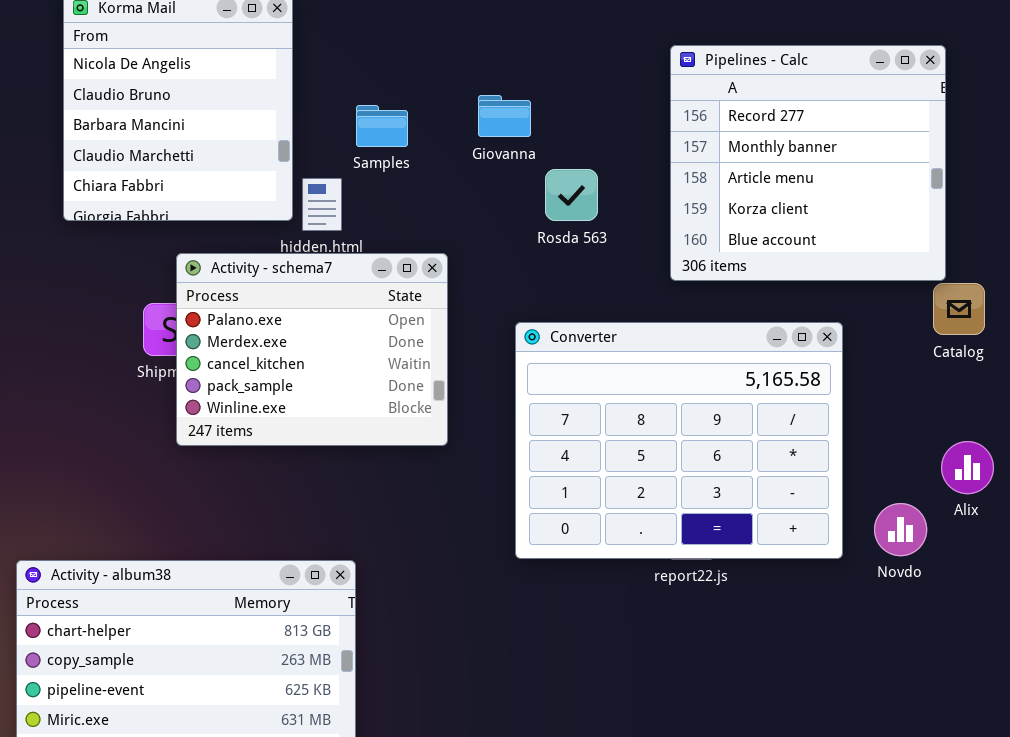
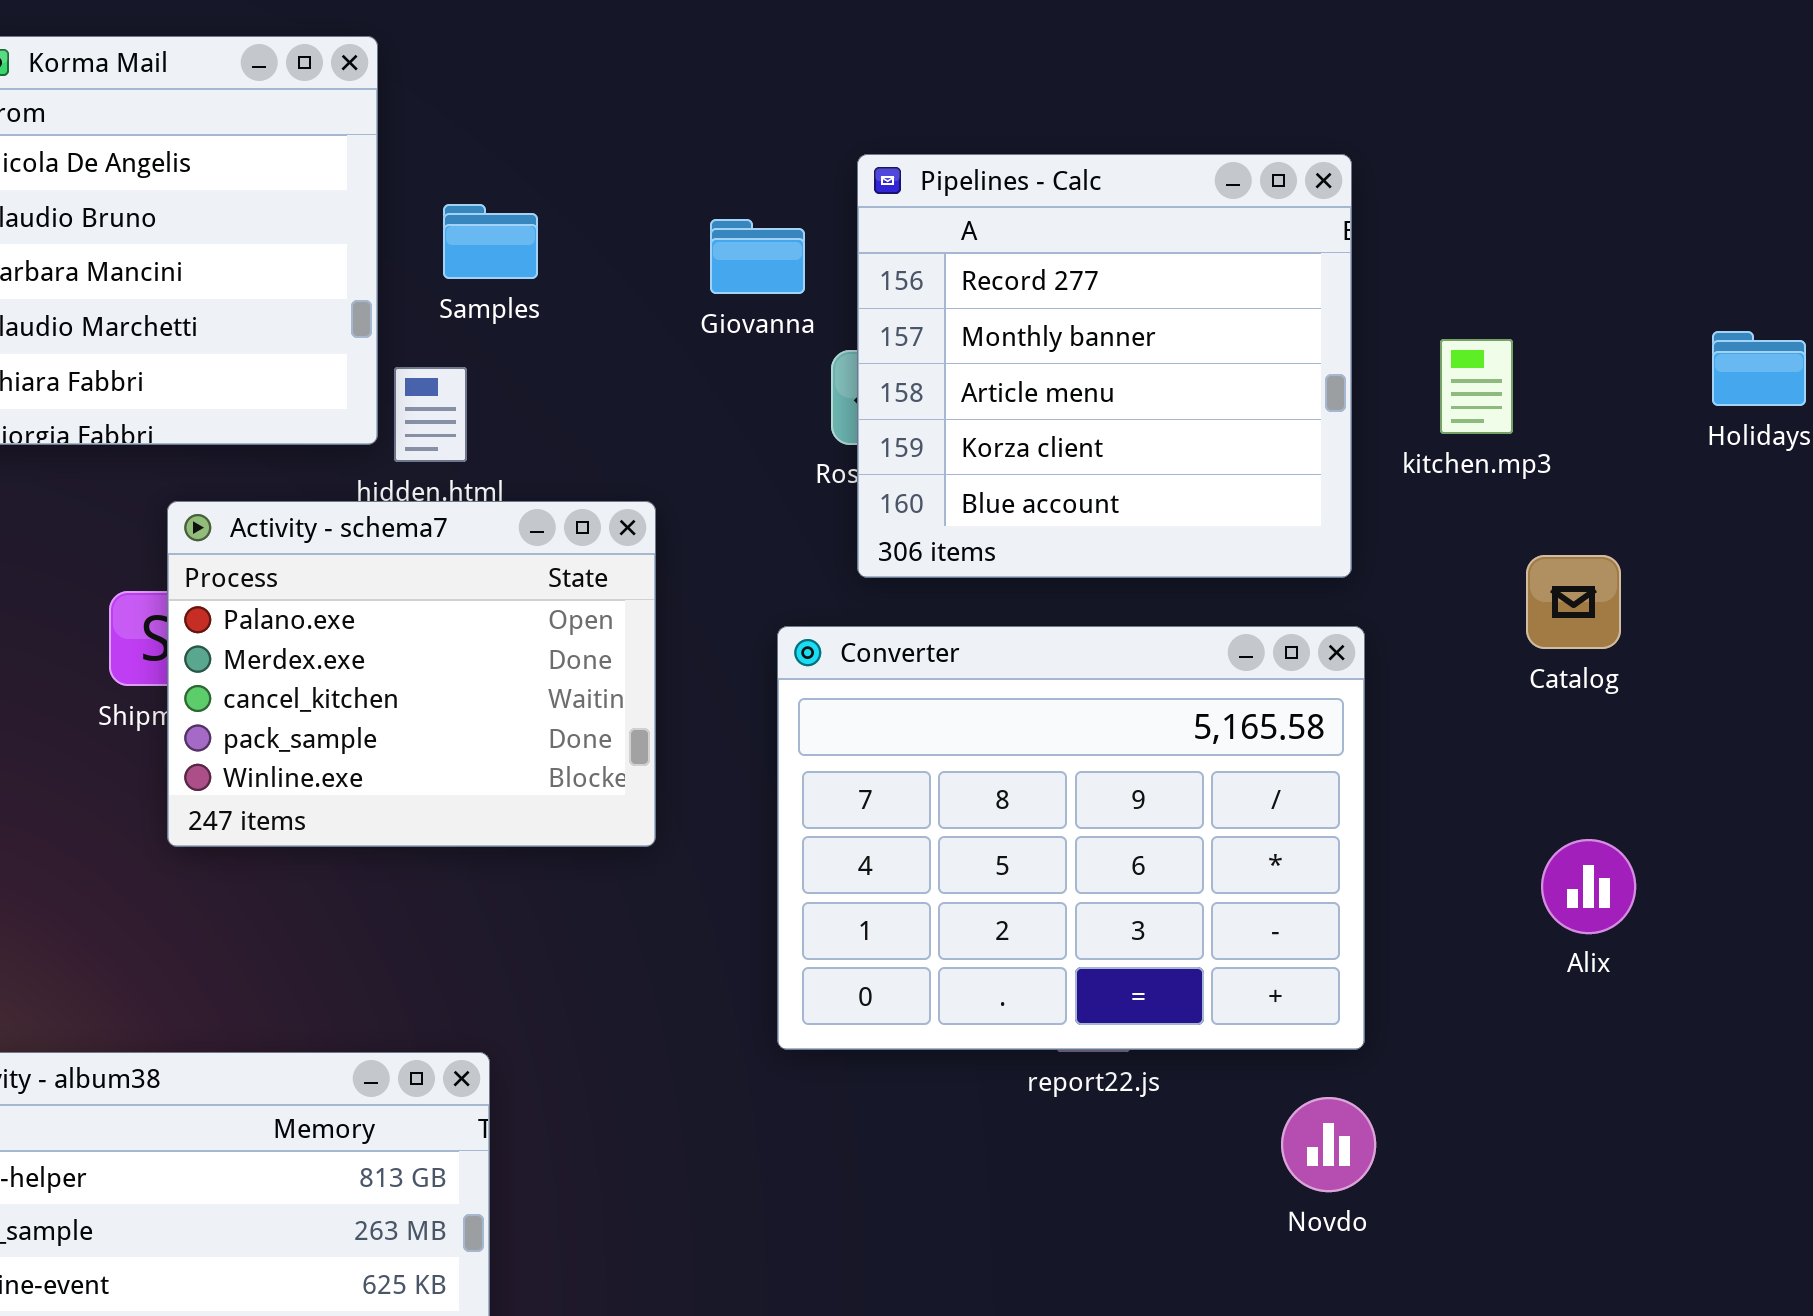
Pipelines - Calc: [670,45,946,281] -> [857,154,1352,578], moved
Samples: [356,105,408,147] -> [443,204,538,279], moved
Novdo: [874,503,927,556] -> [1281,1097,1376,1192], moved

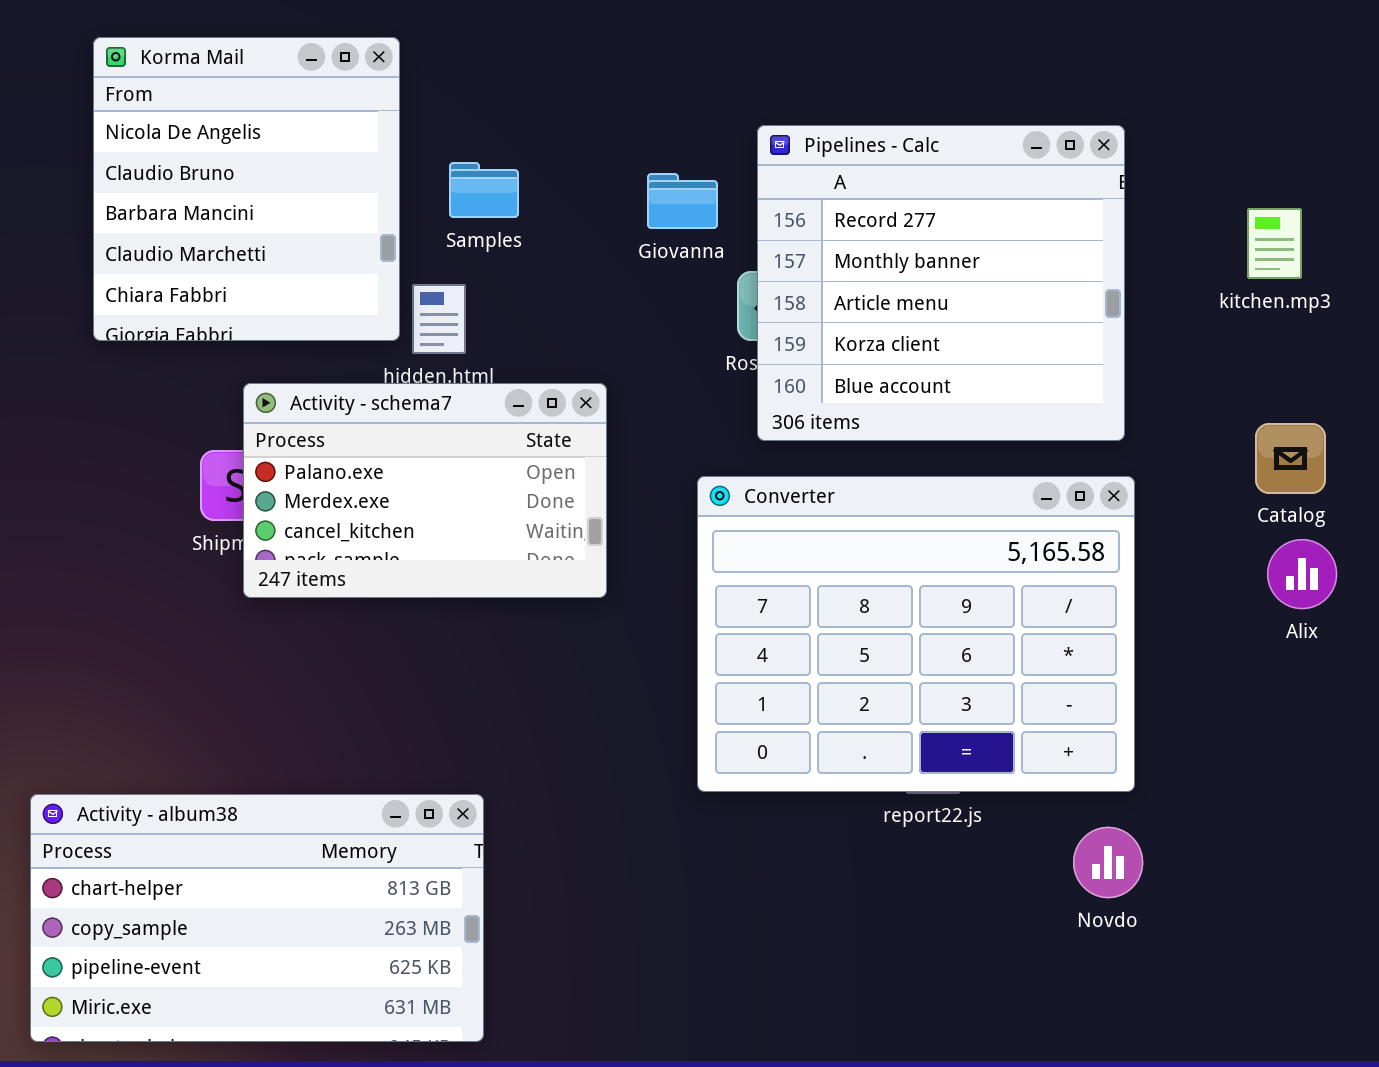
kitchen.mp3: [1440,339,1513,434] -> [1247,208,1302,279], moved
Activity - schema7: [167,501,656,847] -> [243,383,607,598], resized
Alix: [1541,839,1636,934] -> [1267,539,1337,609], moved

